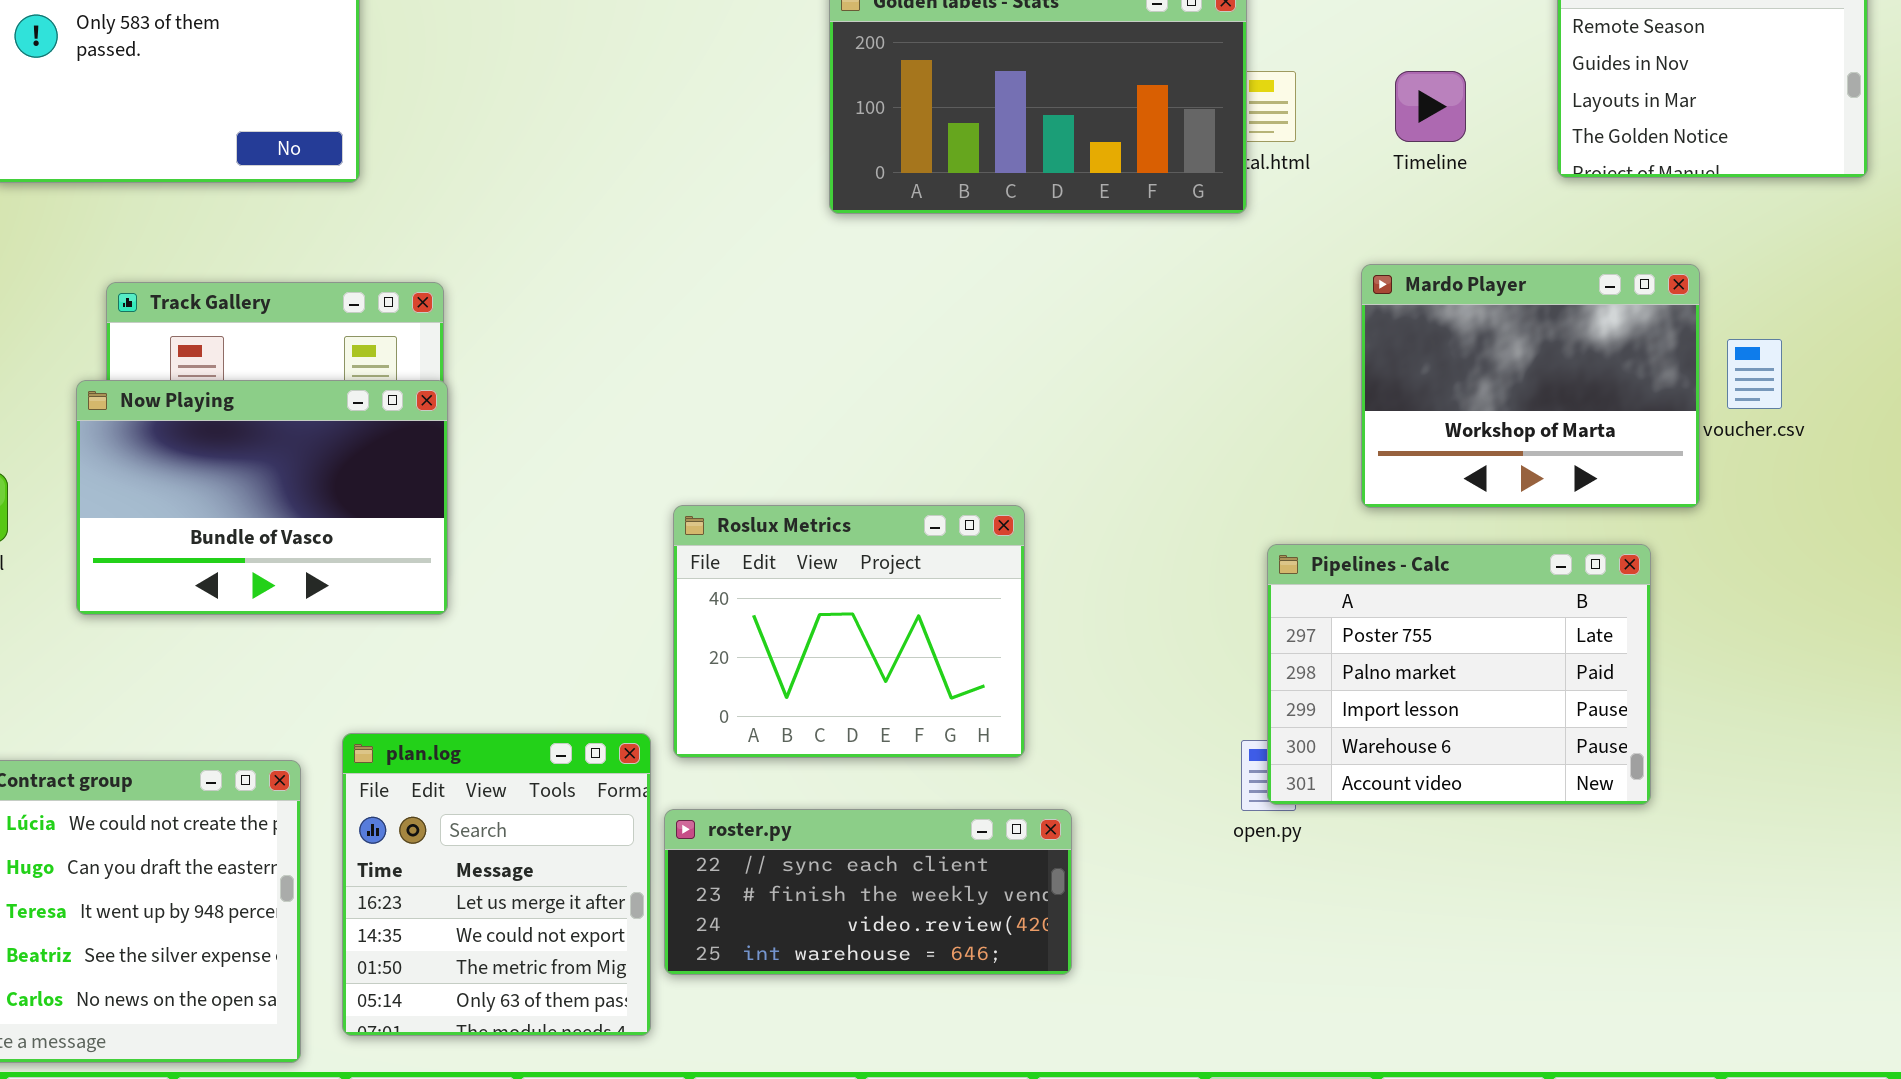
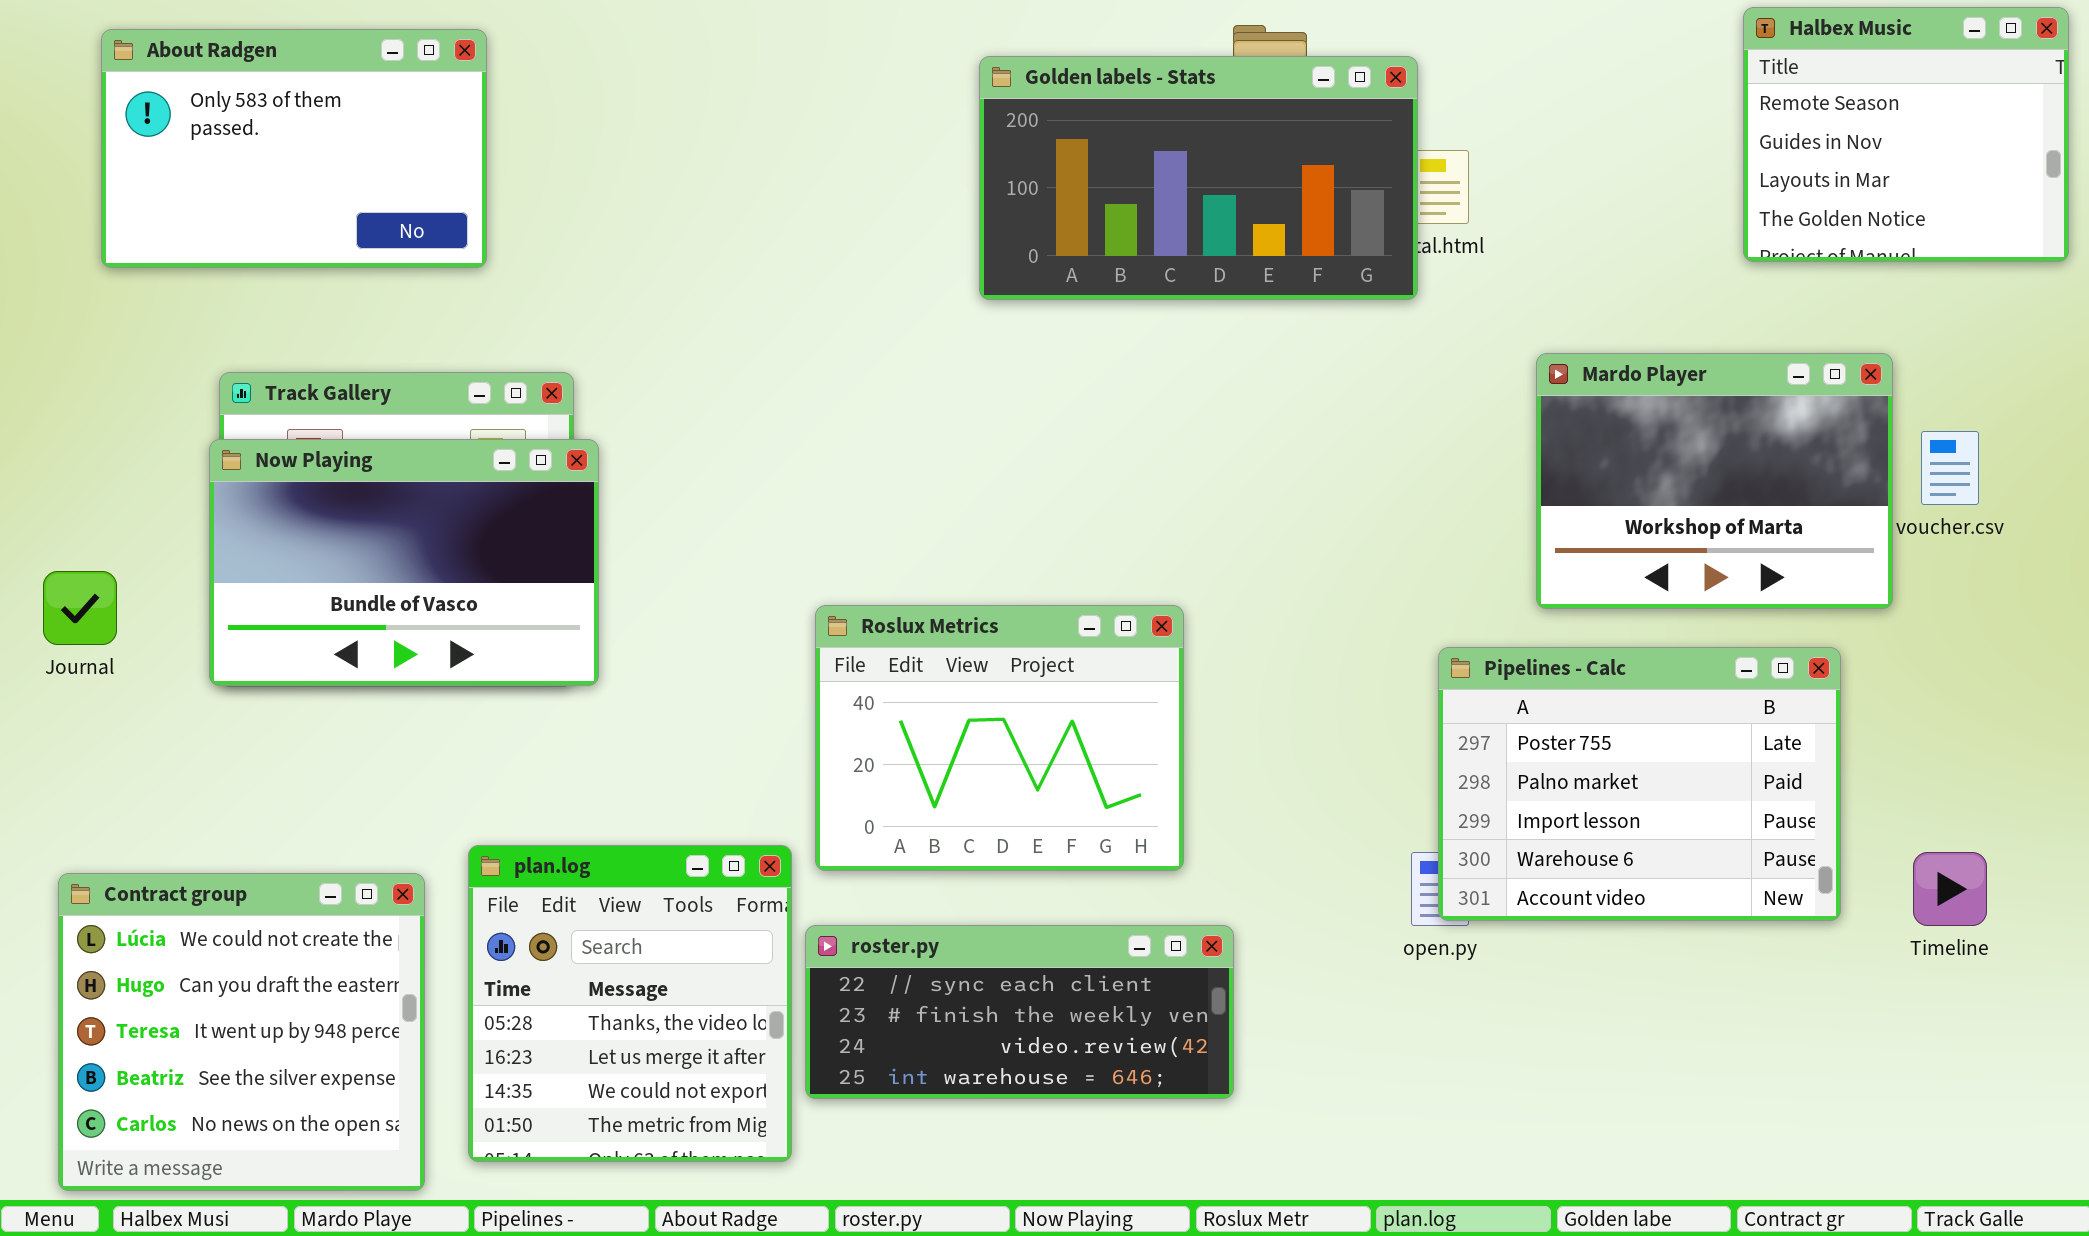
Timeline: [1395,71,1466,142] -> [1913,852,1987,926], moved
Now Playing: [76,380,448,615] -> [209,439,599,686], moved
plan.log: [342,733,651,1036] -> [468,845,792,1162], scrolled up 1 row

